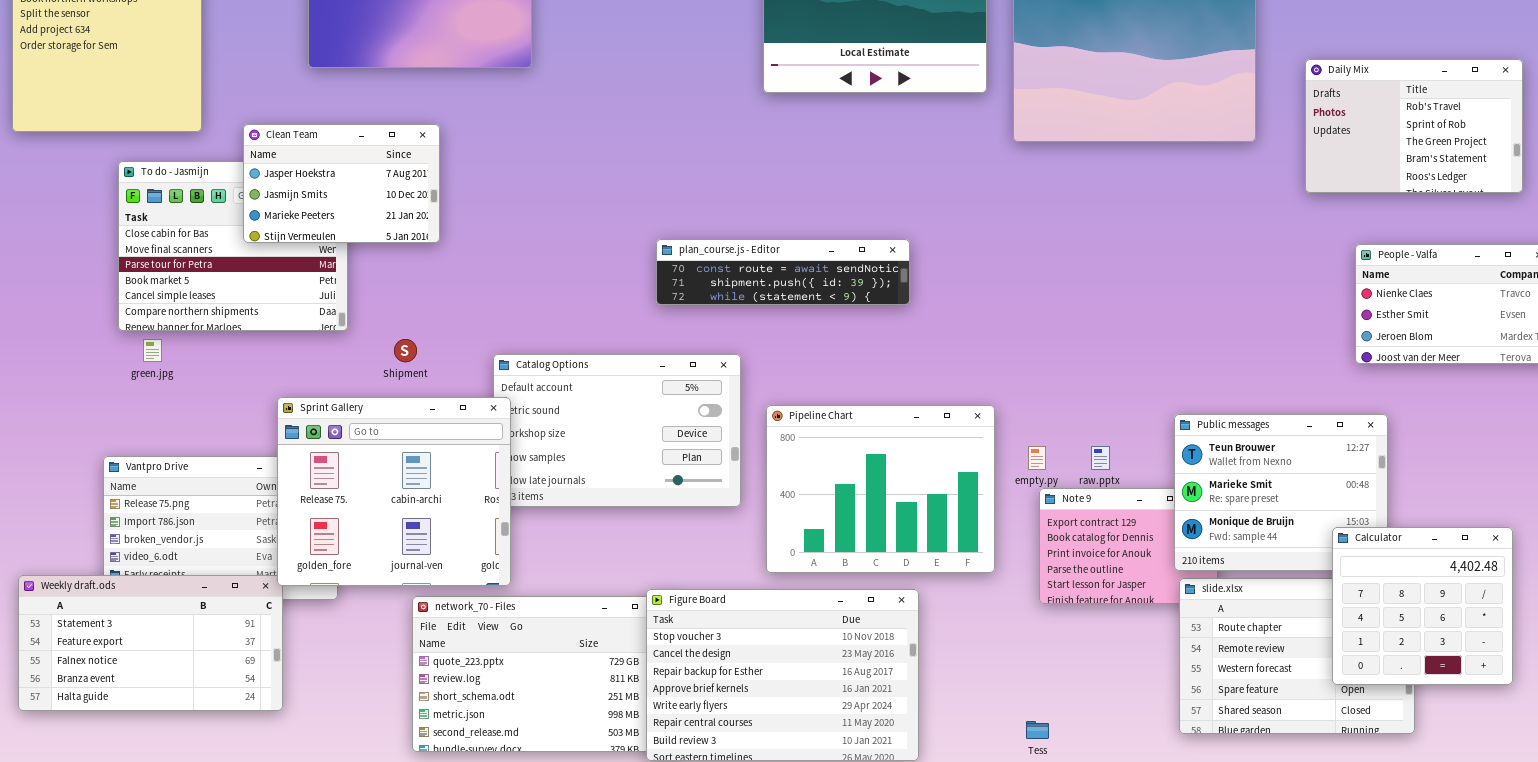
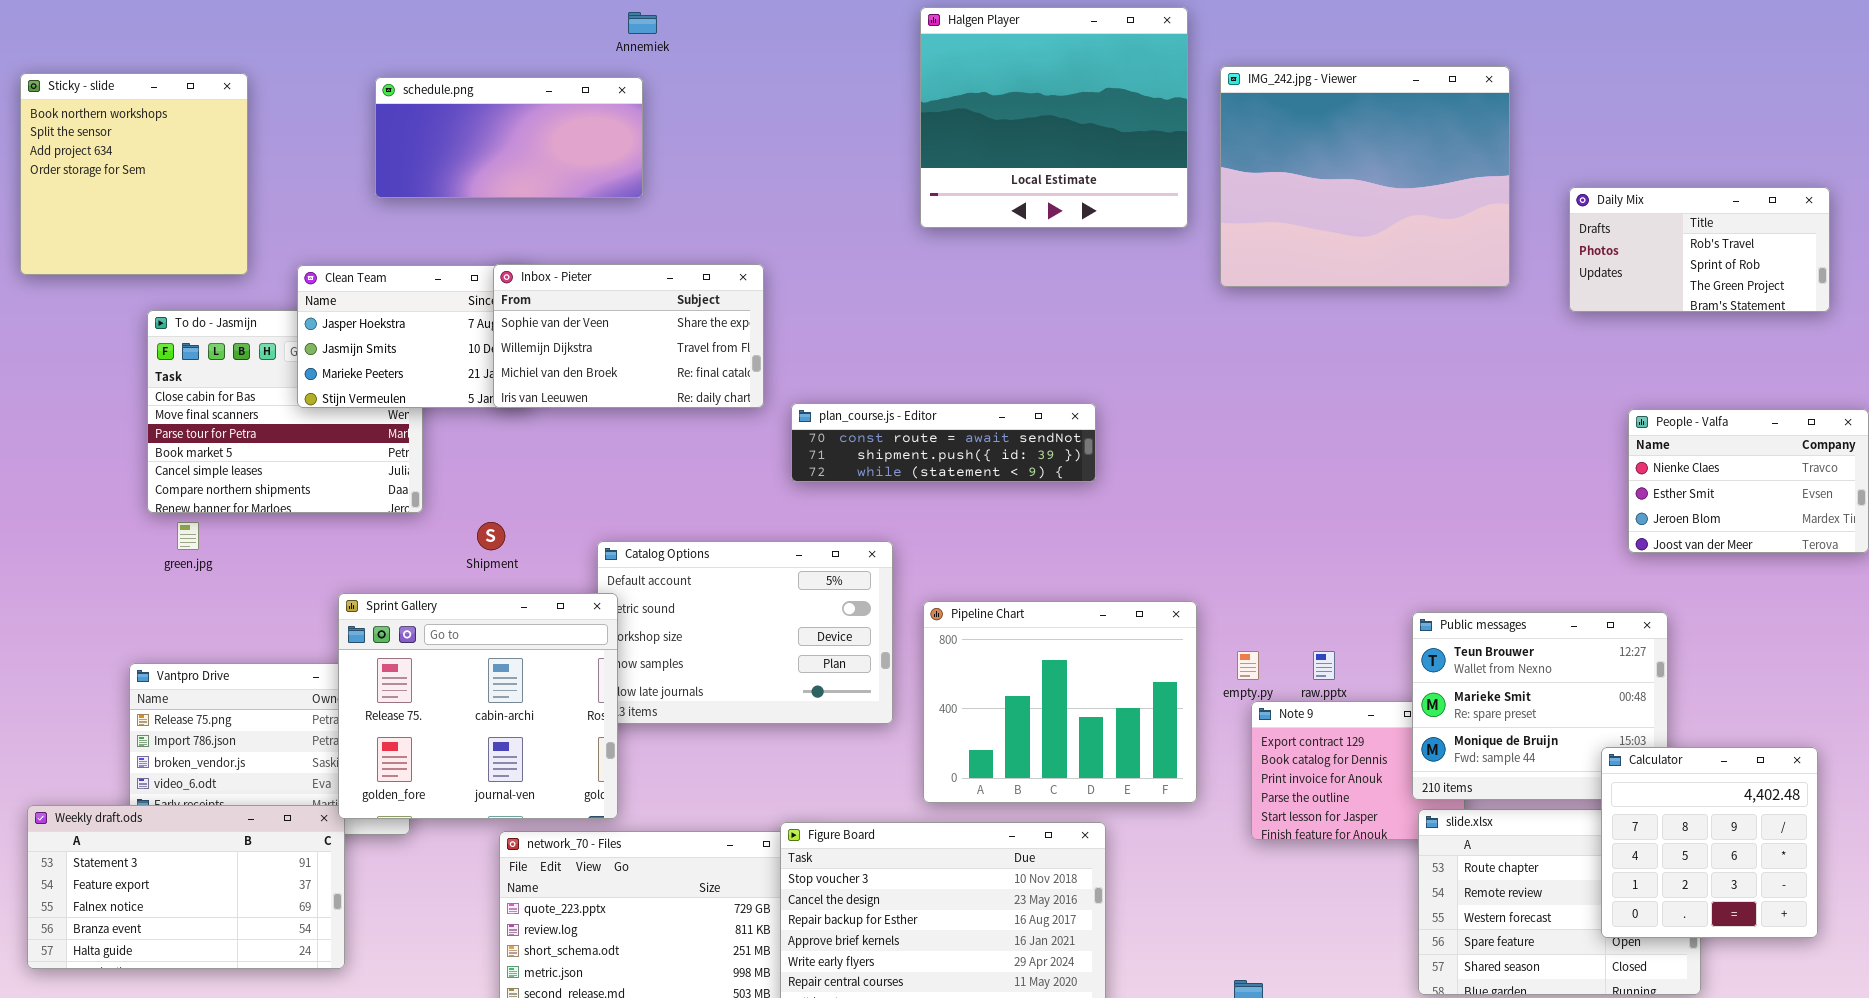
Daily Mix: [1305,59,1523,193] -> [1569,187,1830,312], resized
Inbox - Pieter: none -> [493,264,764,408], opened

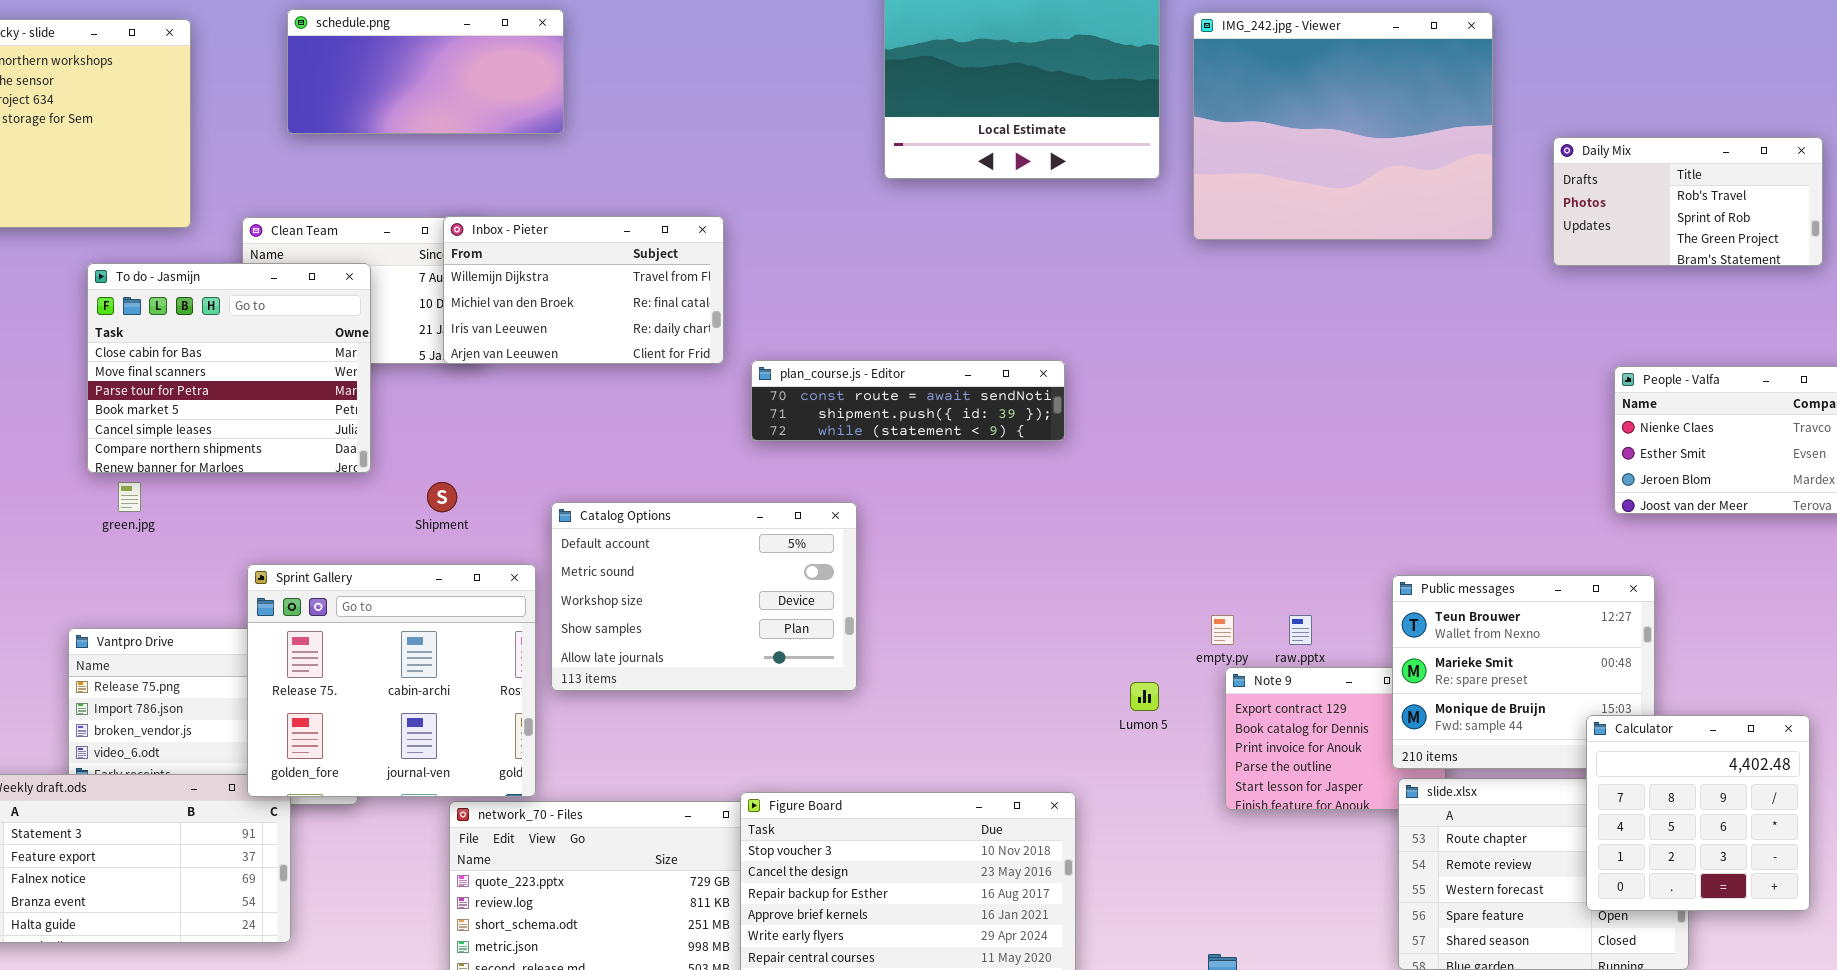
schedule.png: [375,77,643,198] -> [287,9,564,134], moved
Inbox - Pieter: [493,264,764,408] -> [443,216,724,364], scrolled down 1 row
To do - Jasmijn: [147,310,423,513] -> [87,263,371,473], raised
Sprint Gallery: [338,593,618,819] -> [247,564,536,797], moved
Pipeline Chart: [923,601,1197,803] -> none, closed

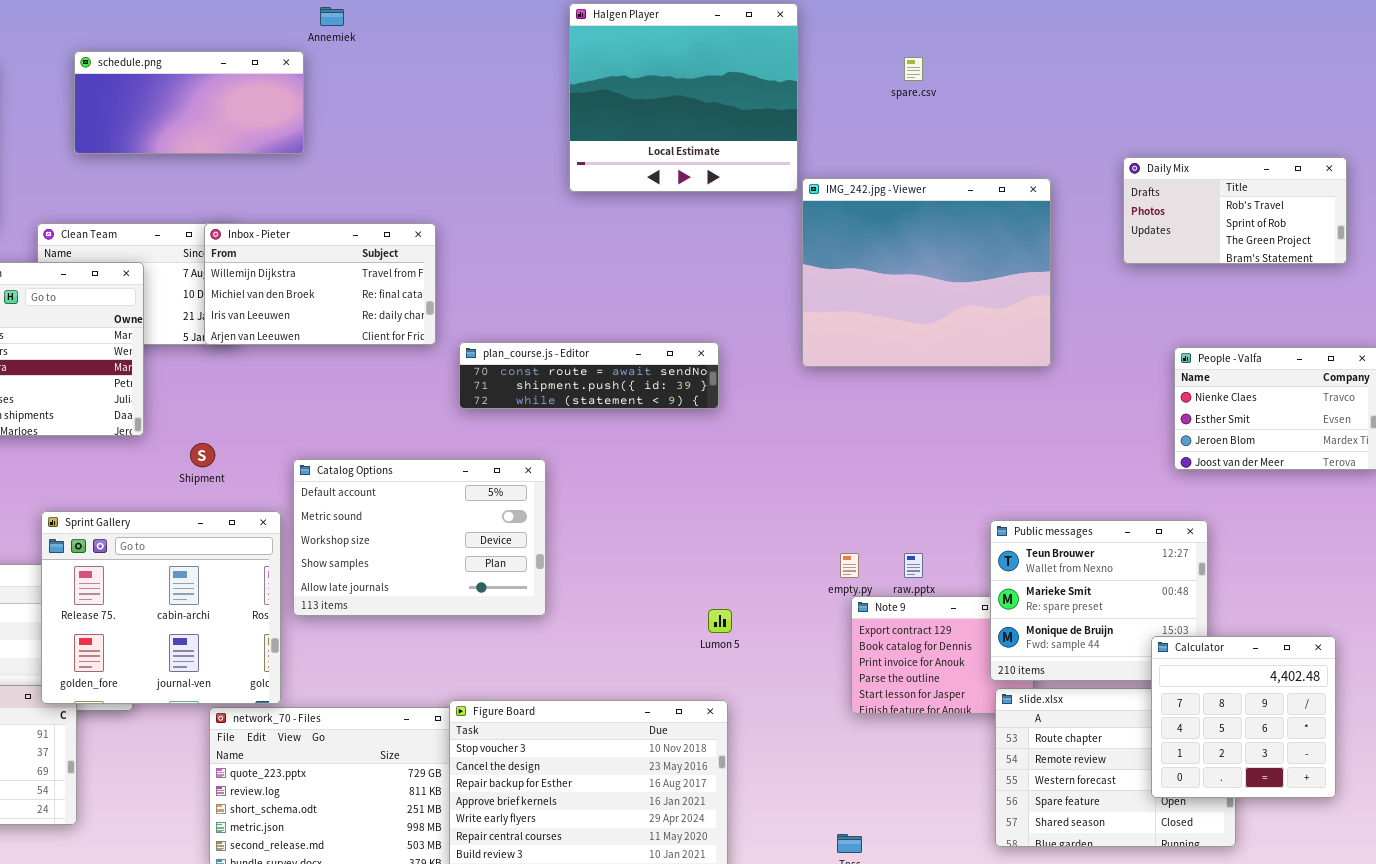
IMG_242.jpg - Viewer: [1193,12,1493,240] -> [802,178,1051,367], moved
Lumon 5: [1130,682,1159,711] -> [708,609,732,633], moved

